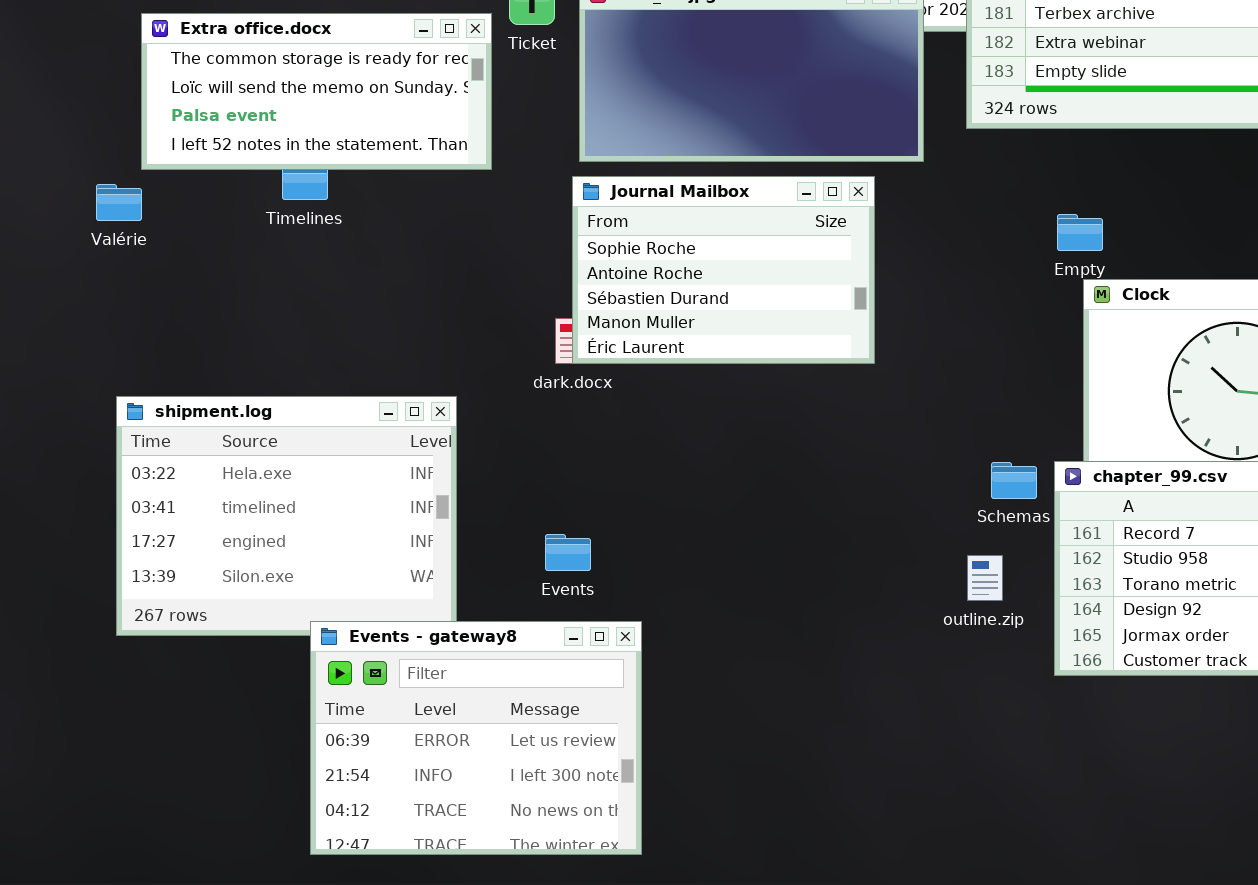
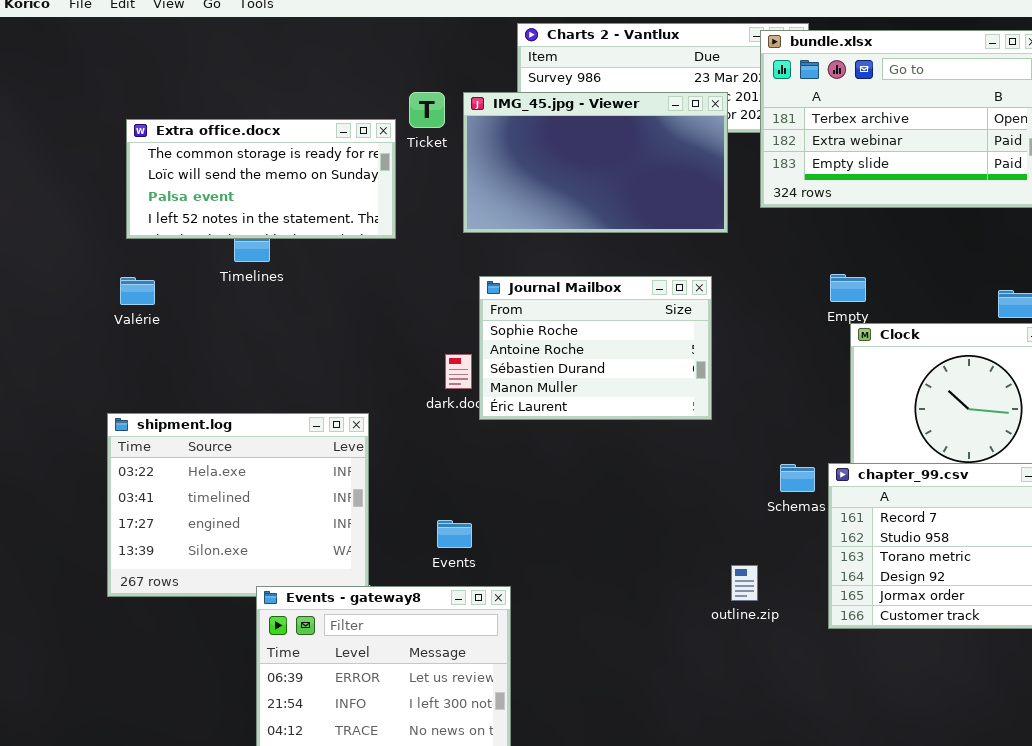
Journal Mailbox: [572,176,875,364] -> [479,276,712,420], moved
Valérie: [96,184,142,221] -> [120,277,155,305], moved
outline.zip: [967,555,1003,601] -> [731,565,758,601], moved

